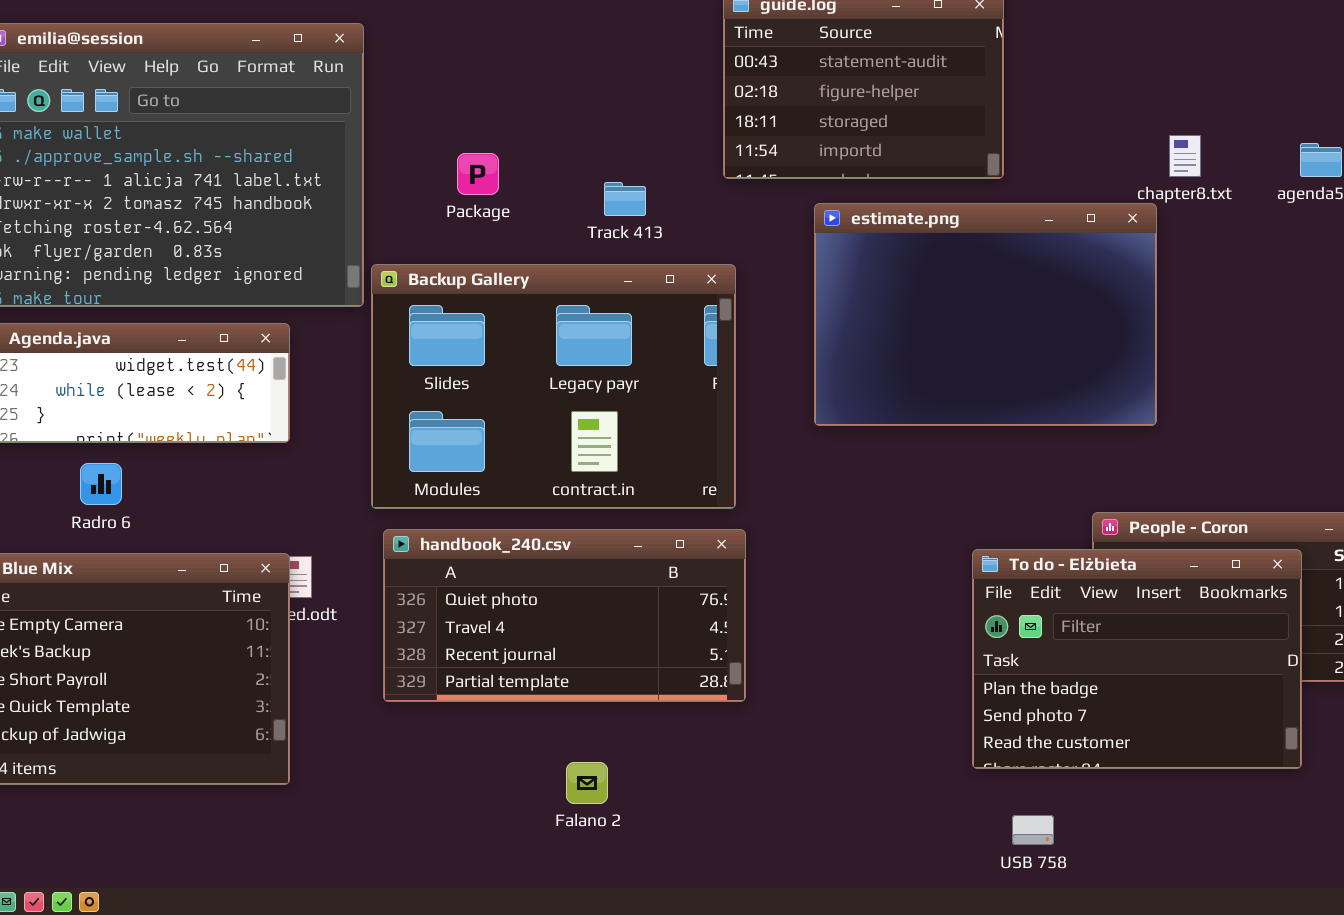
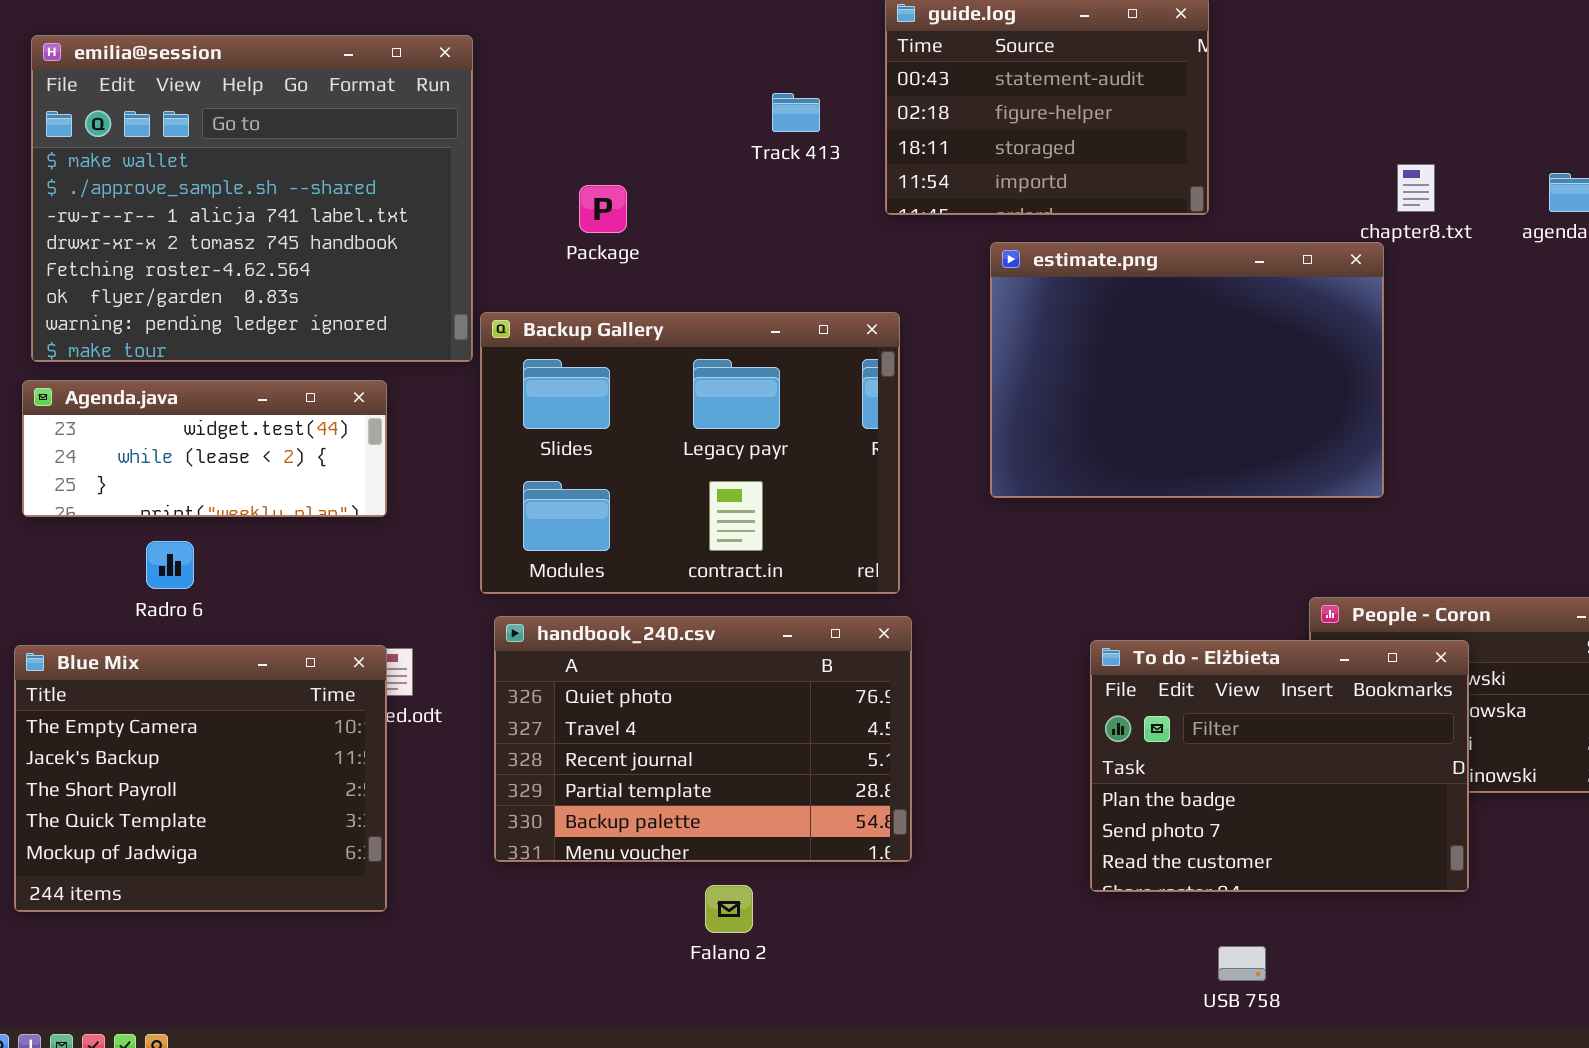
Track 413: [604,182,646,216] -> [772,93,820,132], moved
handbook_240.csv: [383,529,746,702] -> [494,616,912,862], resized
To do - Elżbieta: [972,549,1302,769] -> [1090,640,1469,892], moved

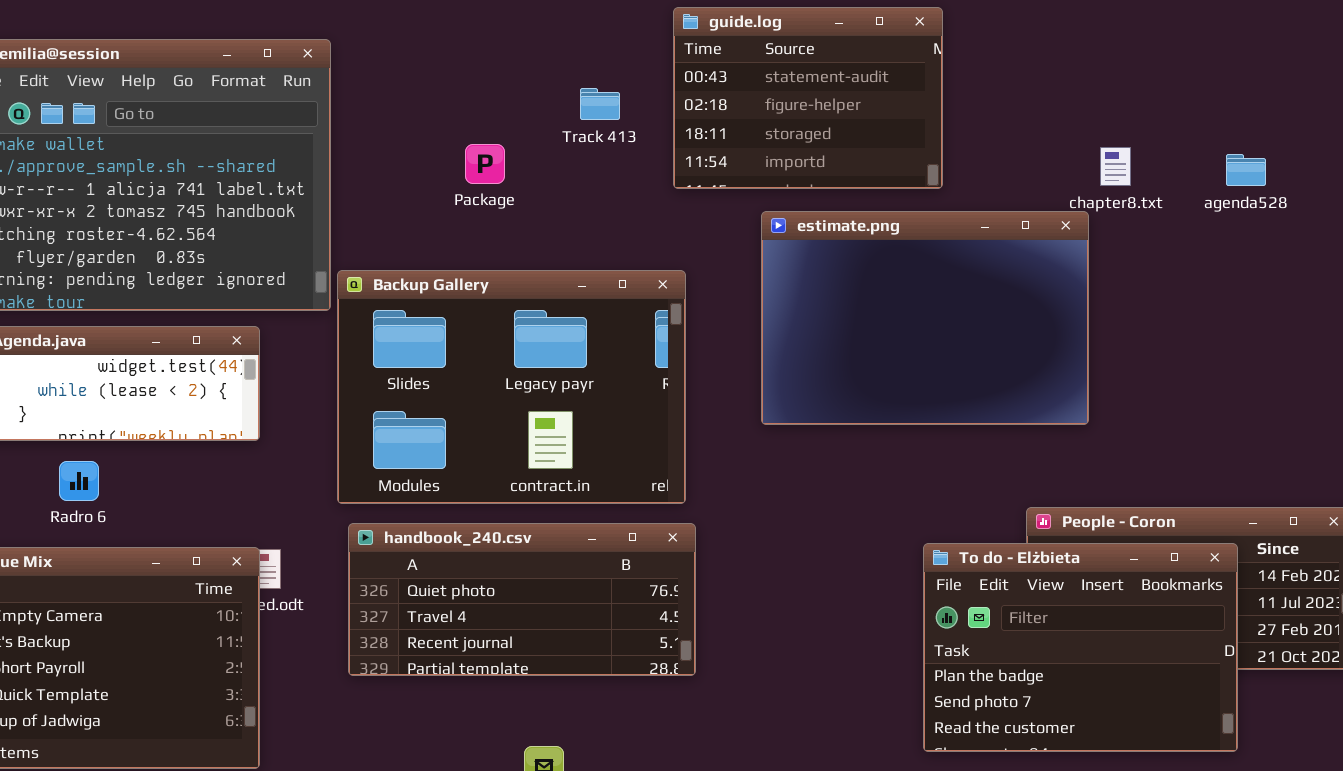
Package: [579,185,627,233] -> [465,144,505,184], moved
handbook_240.csv: [494,616,912,862] -> [348,523,696,676], resized
To do - Elżbieta: [1090,640,1469,892] -> [923,543,1238,752], moved

